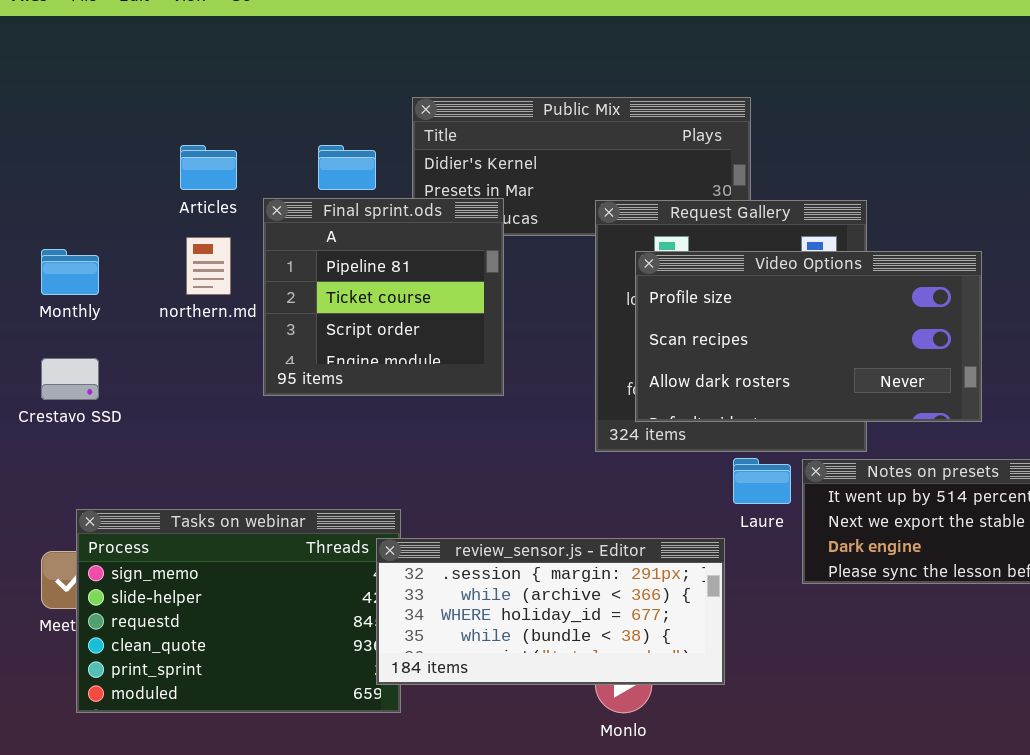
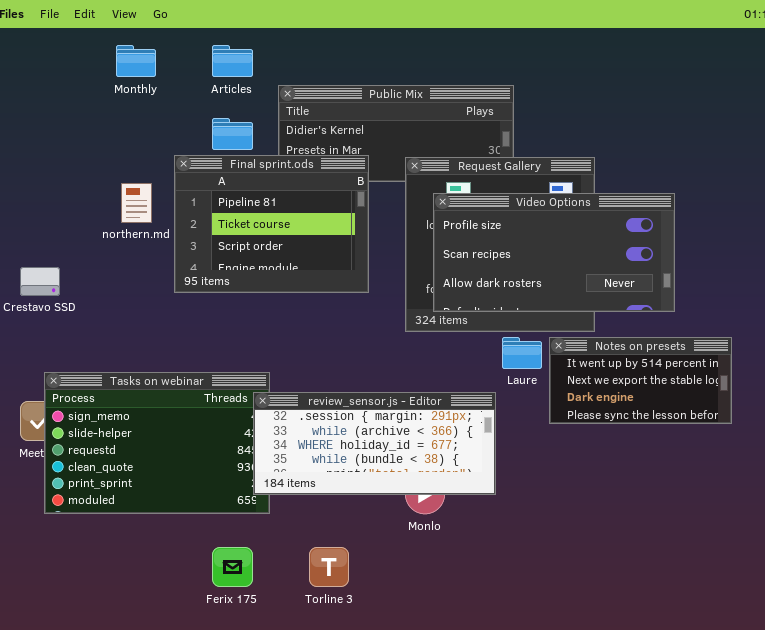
Articles: [180,145,237,190] -> [212,45,253,77], moved
Final sprint.ods: [263,198,504,396] -> [174,155,369,293], resized
Monthly: [41,249,99,295] -> [116,45,156,77], moved

